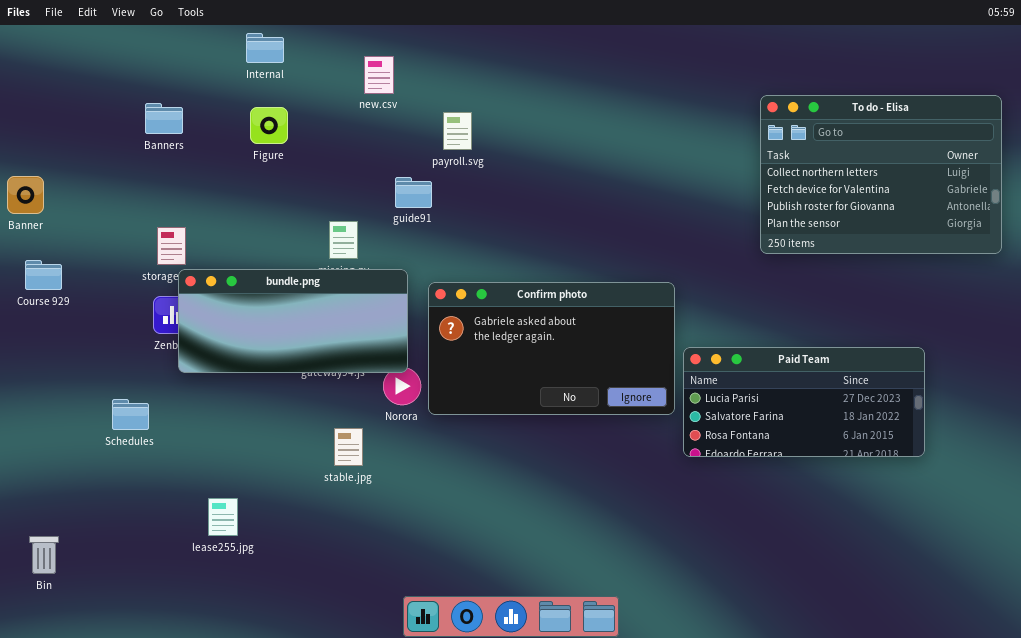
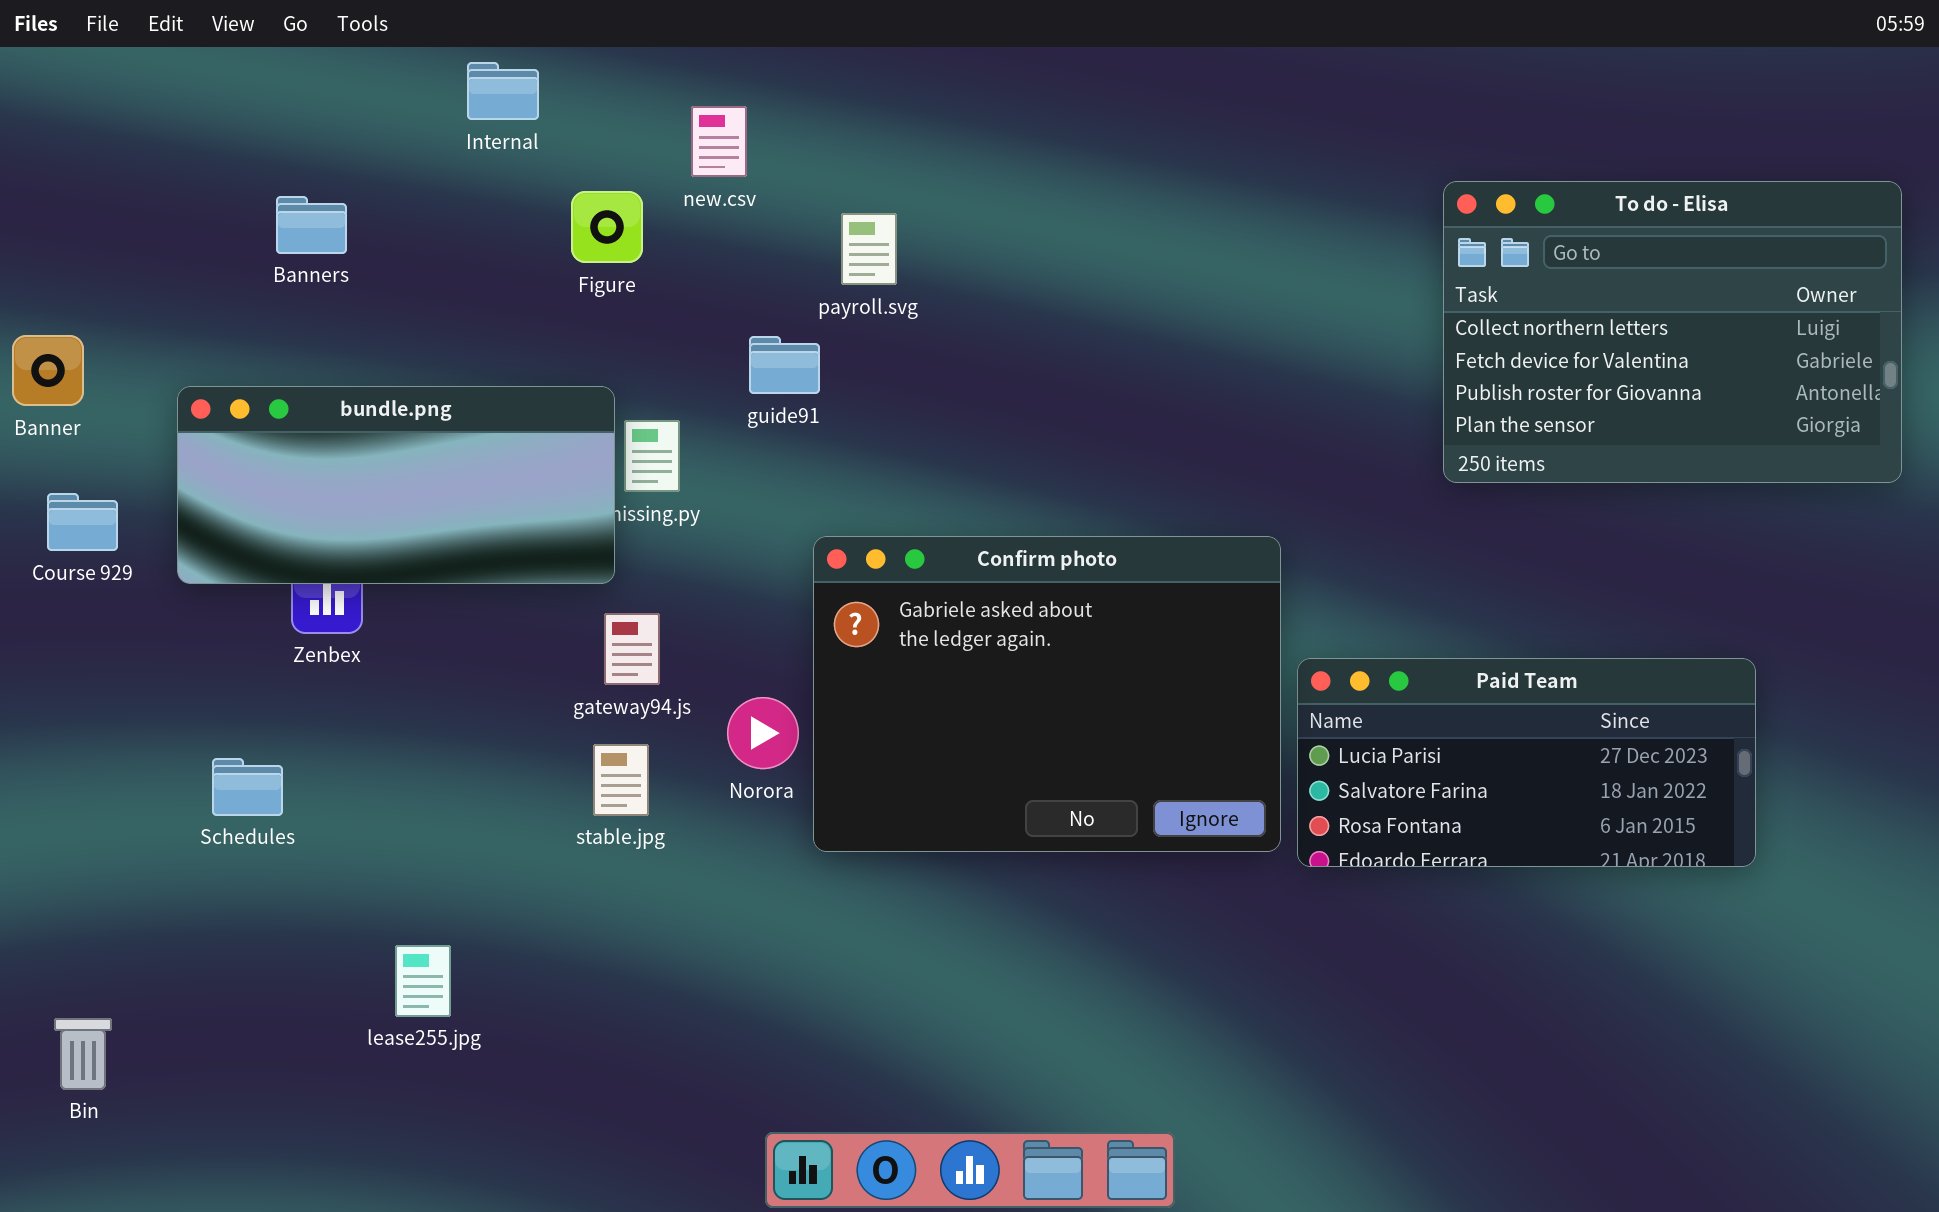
Figure: [250,107,288,144] -> [571,191,643,263], moved
bundle.png: [178,269,408,373] -> [177,386,615,584], moved
Confirm photo: [428,282,675,415] -> [813,536,1281,852], resized
stable.jpg: [334,428,363,466] -> [593,744,649,816], moved

